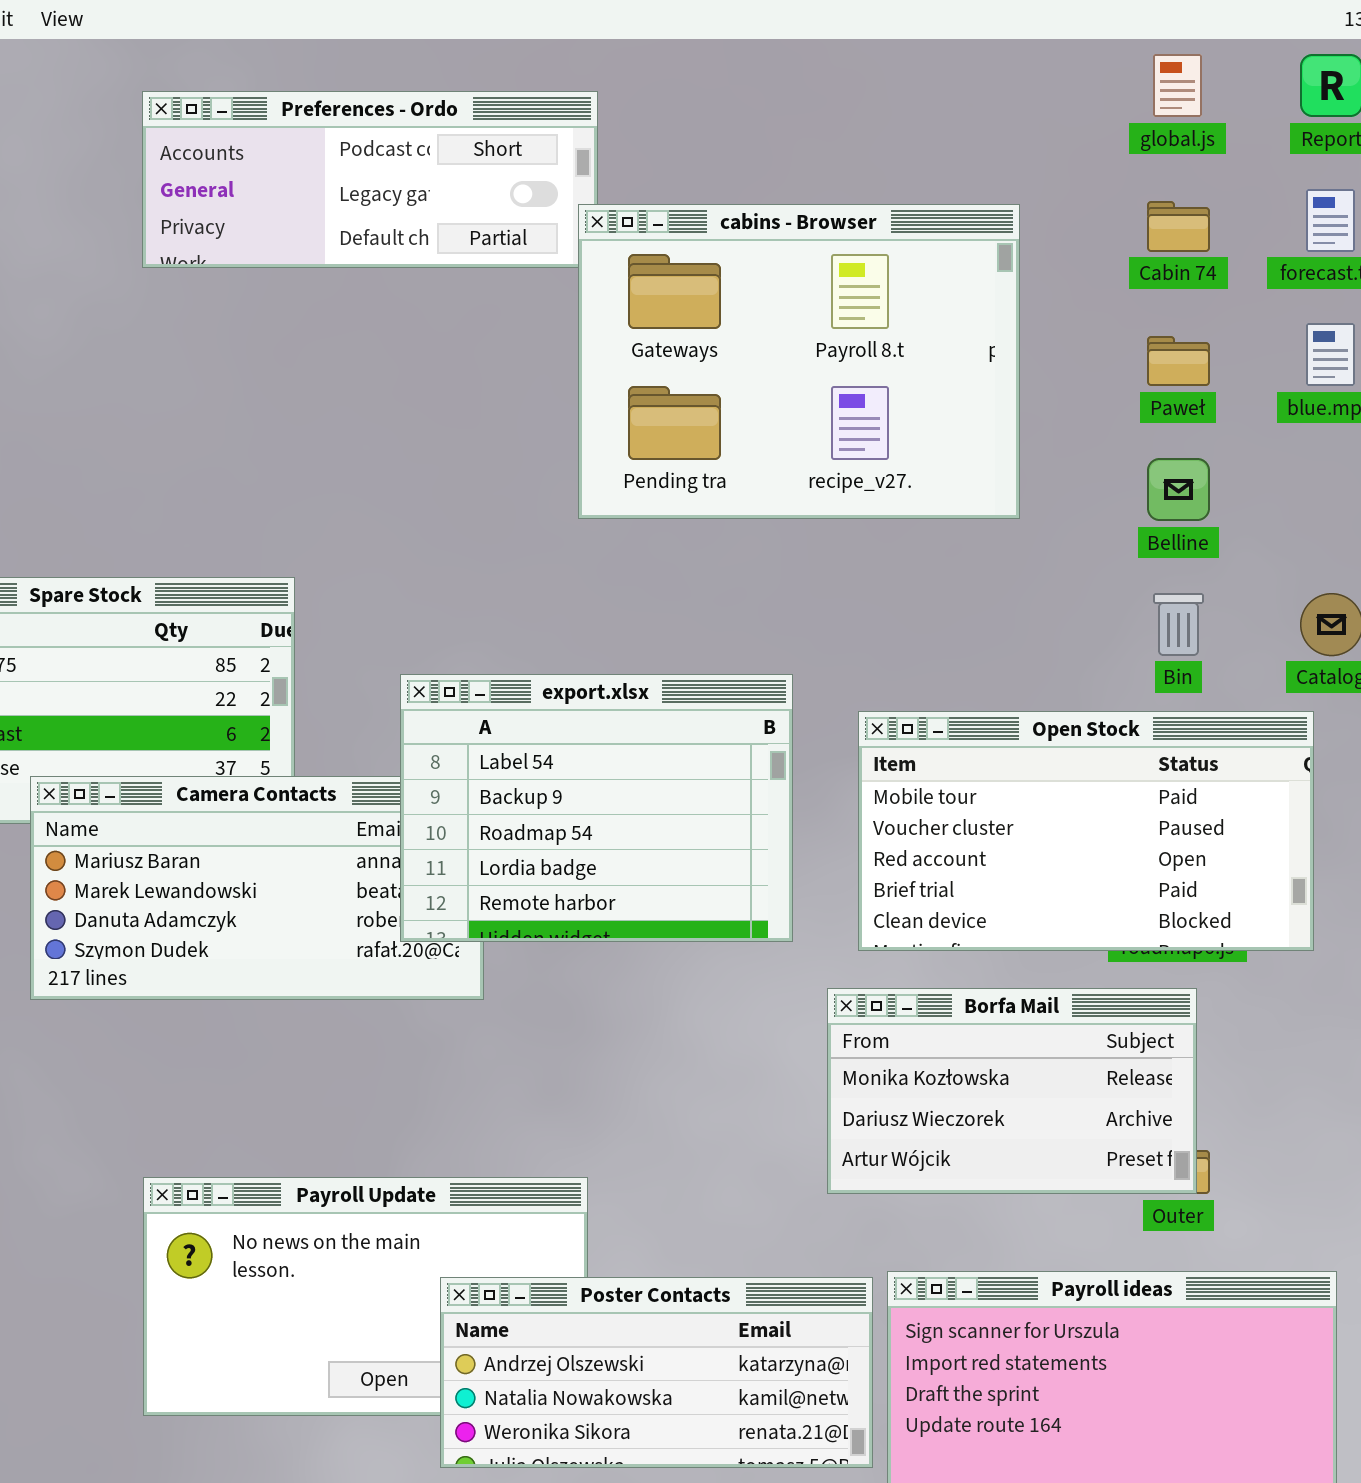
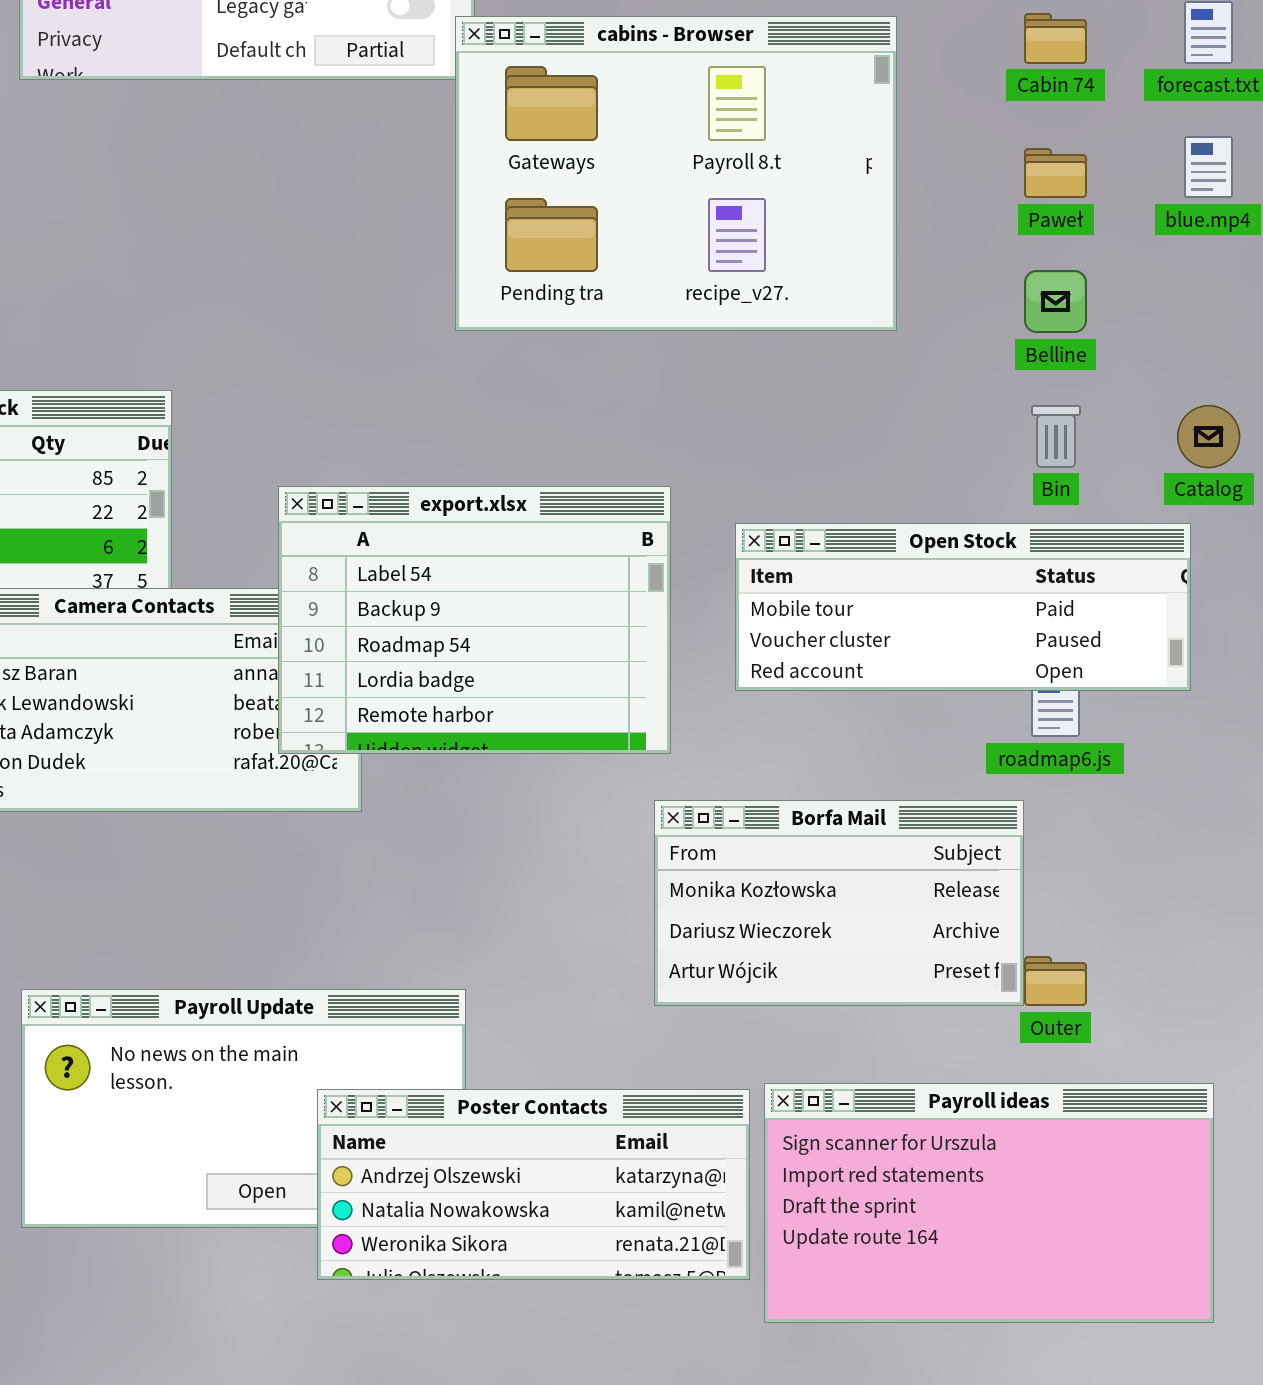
Open Stock: [858,711,1314,951] -> [735,523,1191,691], resized
Borfa Mail: [827,988,1197,1194] -> [654,800,1024,1006], moved

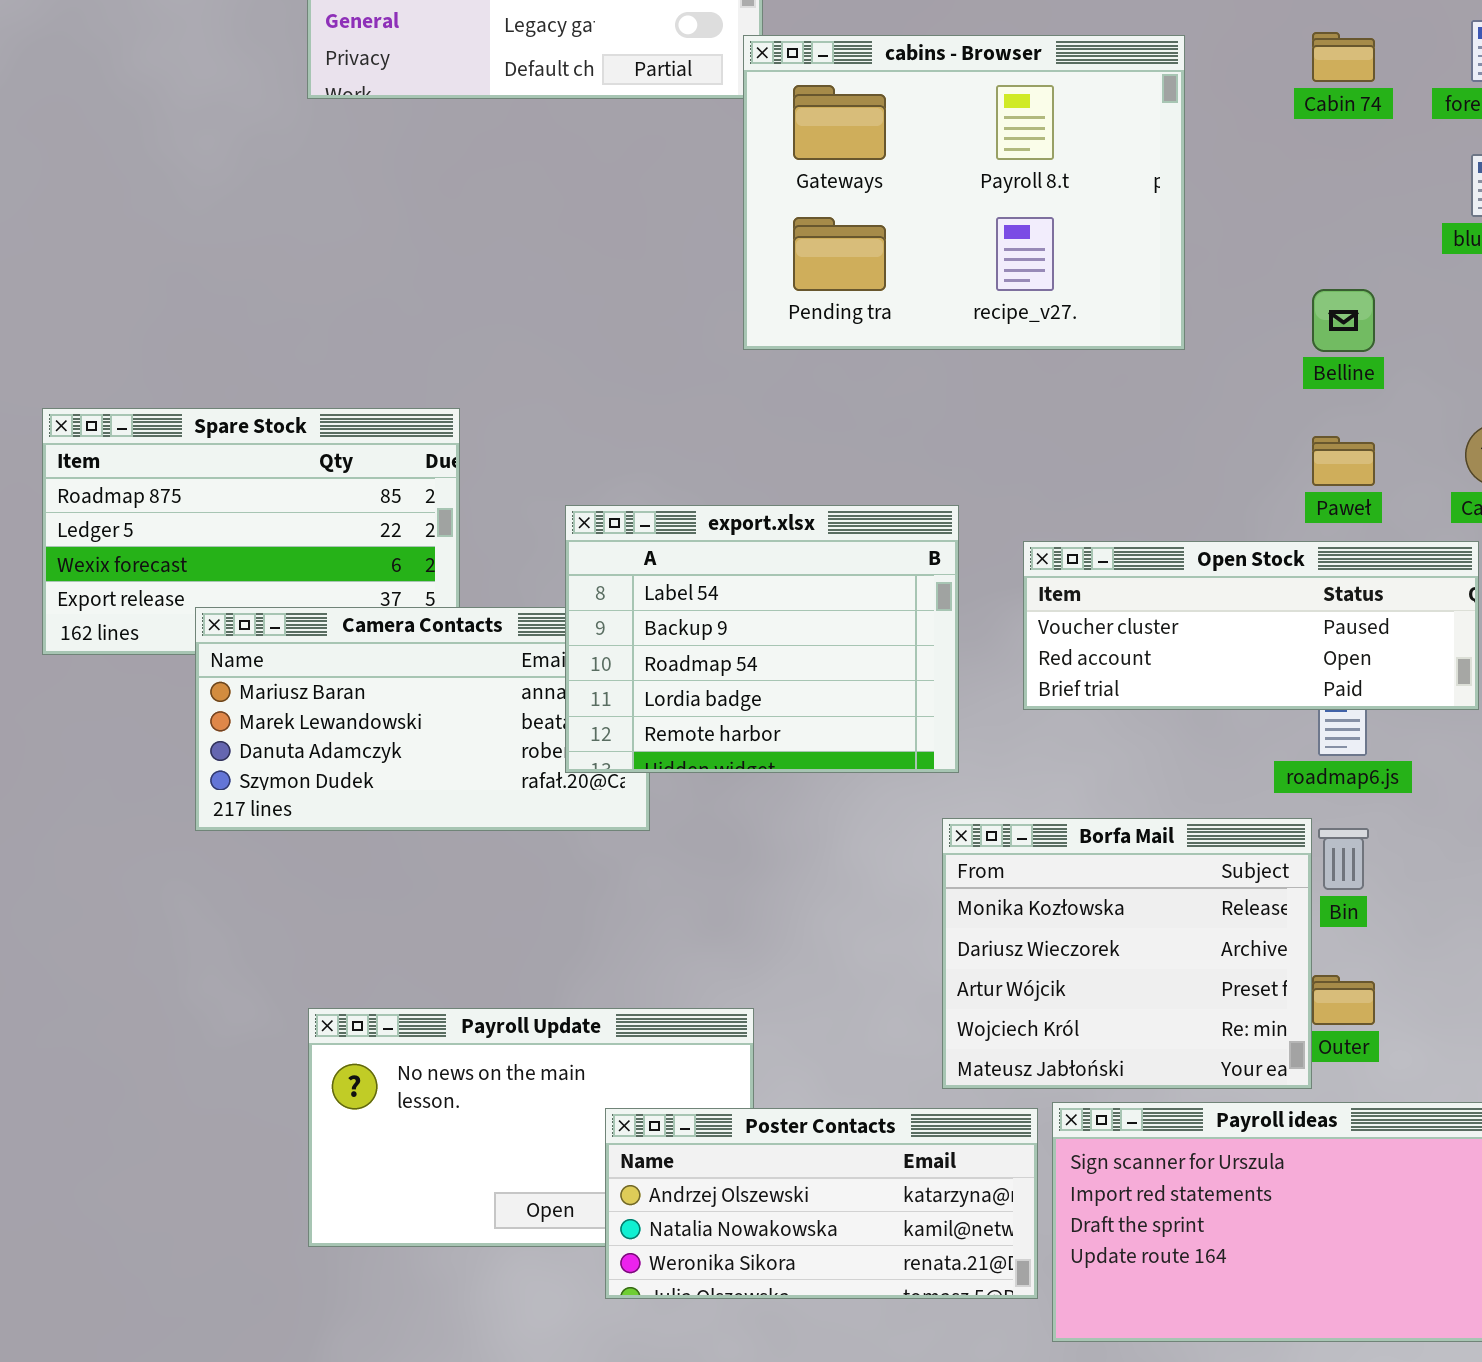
Paweł: [1024,148,1087,198] -> [1312,436,1375,486], moved
Bin: [1031,405,1081,468] -> [1318,828,1369,890], moved
Open Stock: [735,523,1191,691] -> [1023,541,1479,710], scrolled down 1 row
Borfa Mail: [654,800,1024,1006] -> [942,818,1312,1089], resized

